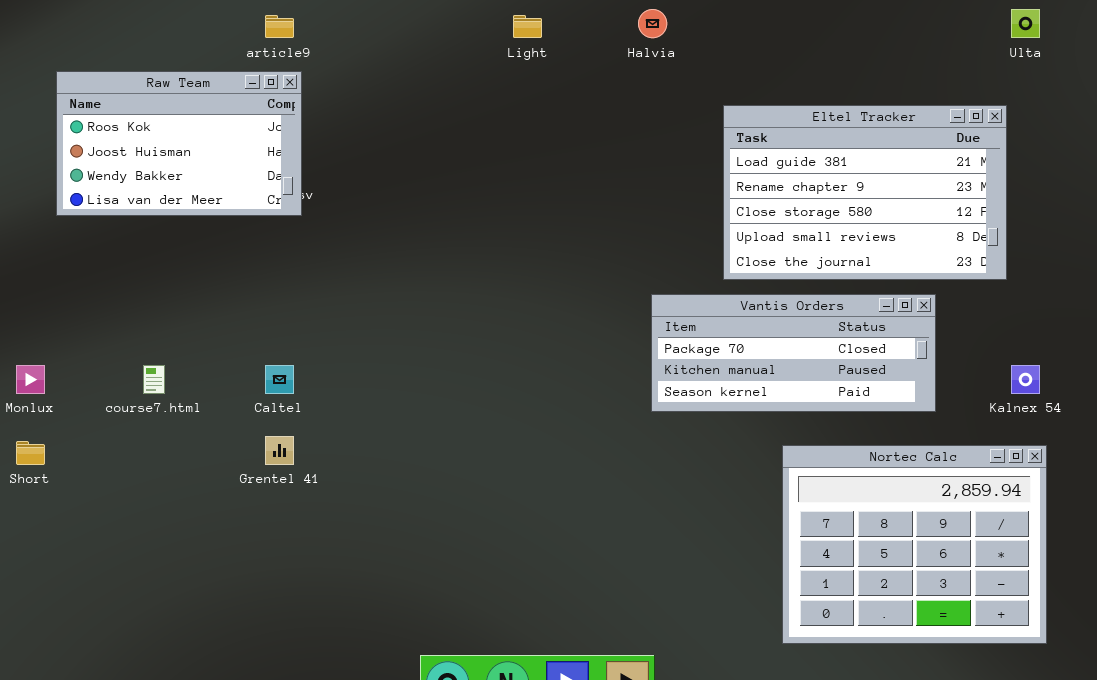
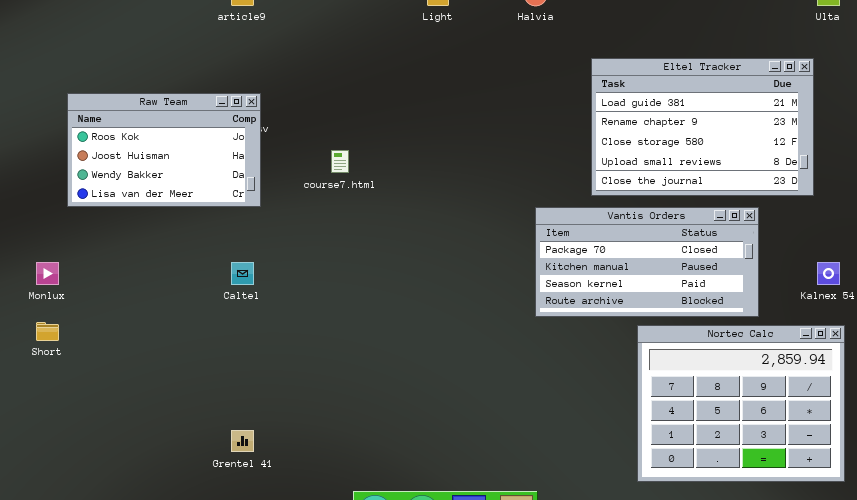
Raw Team: [56,71,302,216] -> [67,93,261,207], moved
Vantis Orders: [651,294,936,412] -> [535,207,759,317], resized
course7.html: [143,365,165,394] -> [331,150,349,173], moved
Grentel 41: [265,436,294,465] -> [231,430,254,452], moved

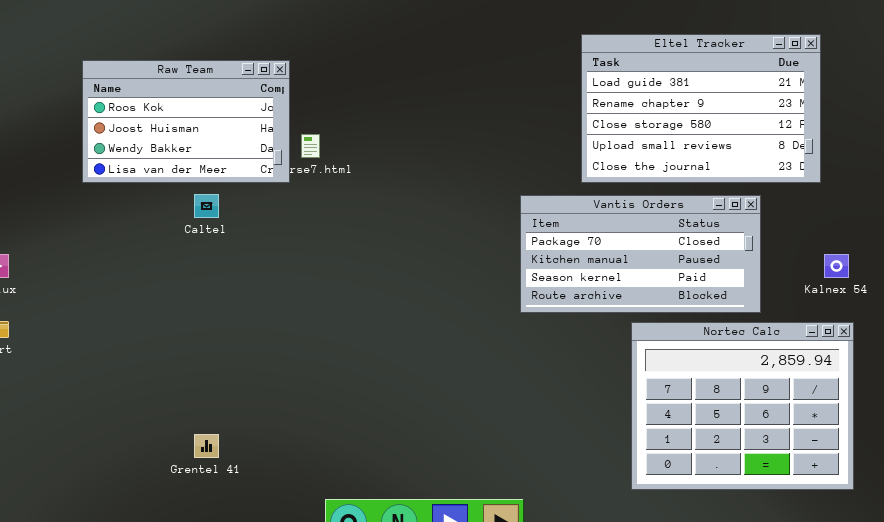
Raw Team: [67,93,261,207] -> [82,60,290,183], moved
Caltel: [231,262,254,285] -> [194,194,219,218], moved

